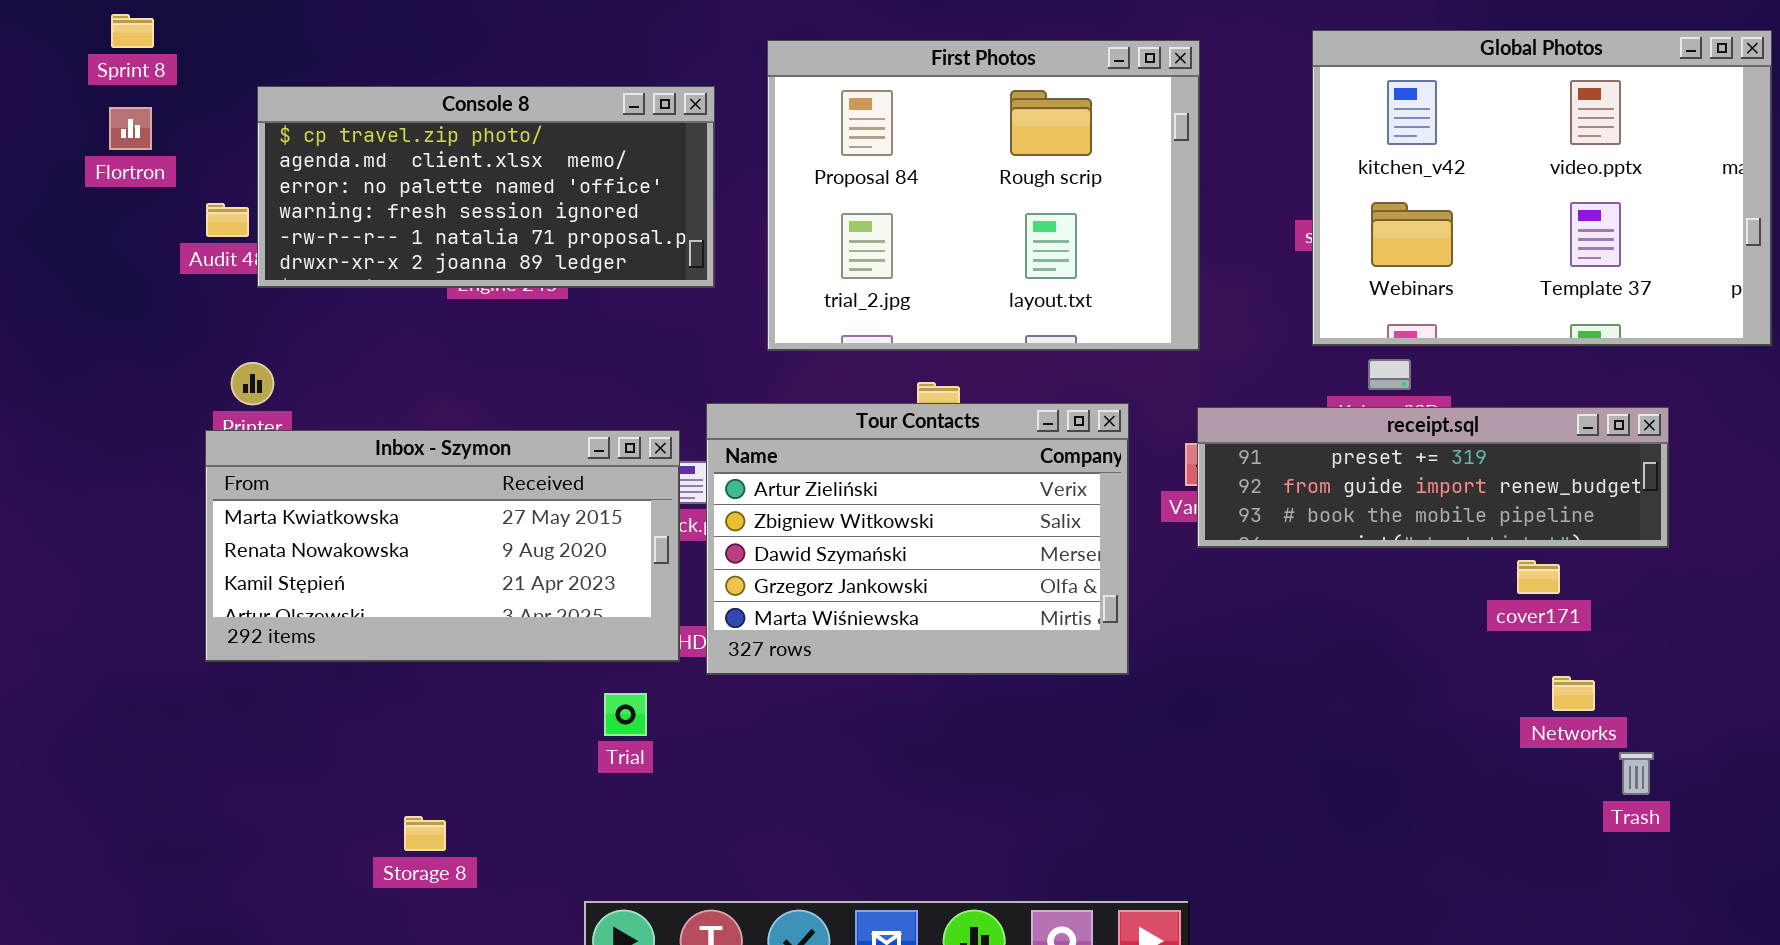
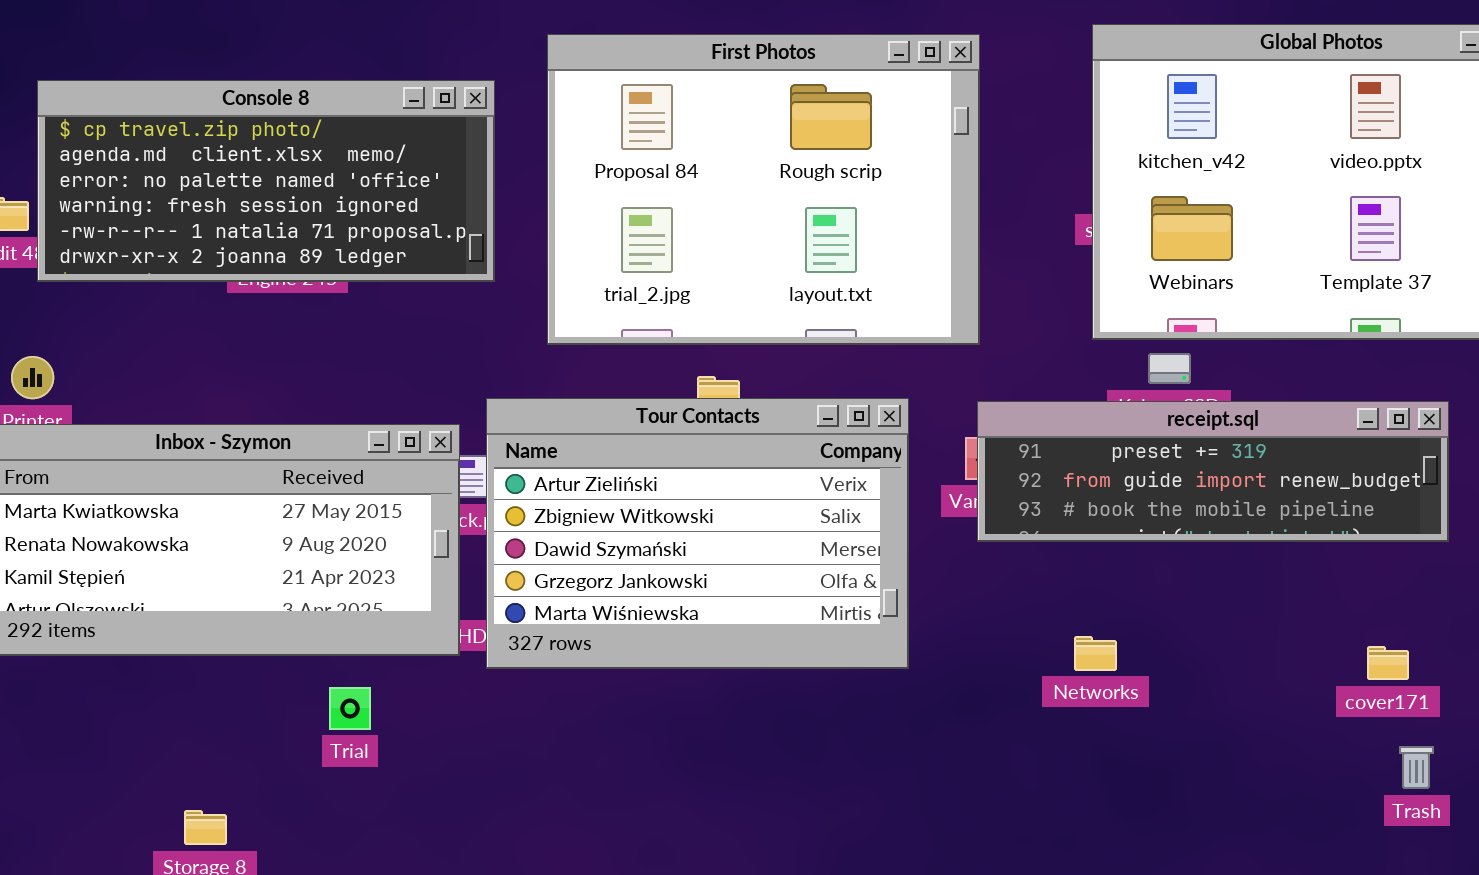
cover171: [1517,560,1560,594] -> [1367,646,1409,680], moved
Networks: [1552,676,1595,711] -> [1074,636,1117,671], moved
Trial: [604,693,647,736] -> [329,687,371,730], moved

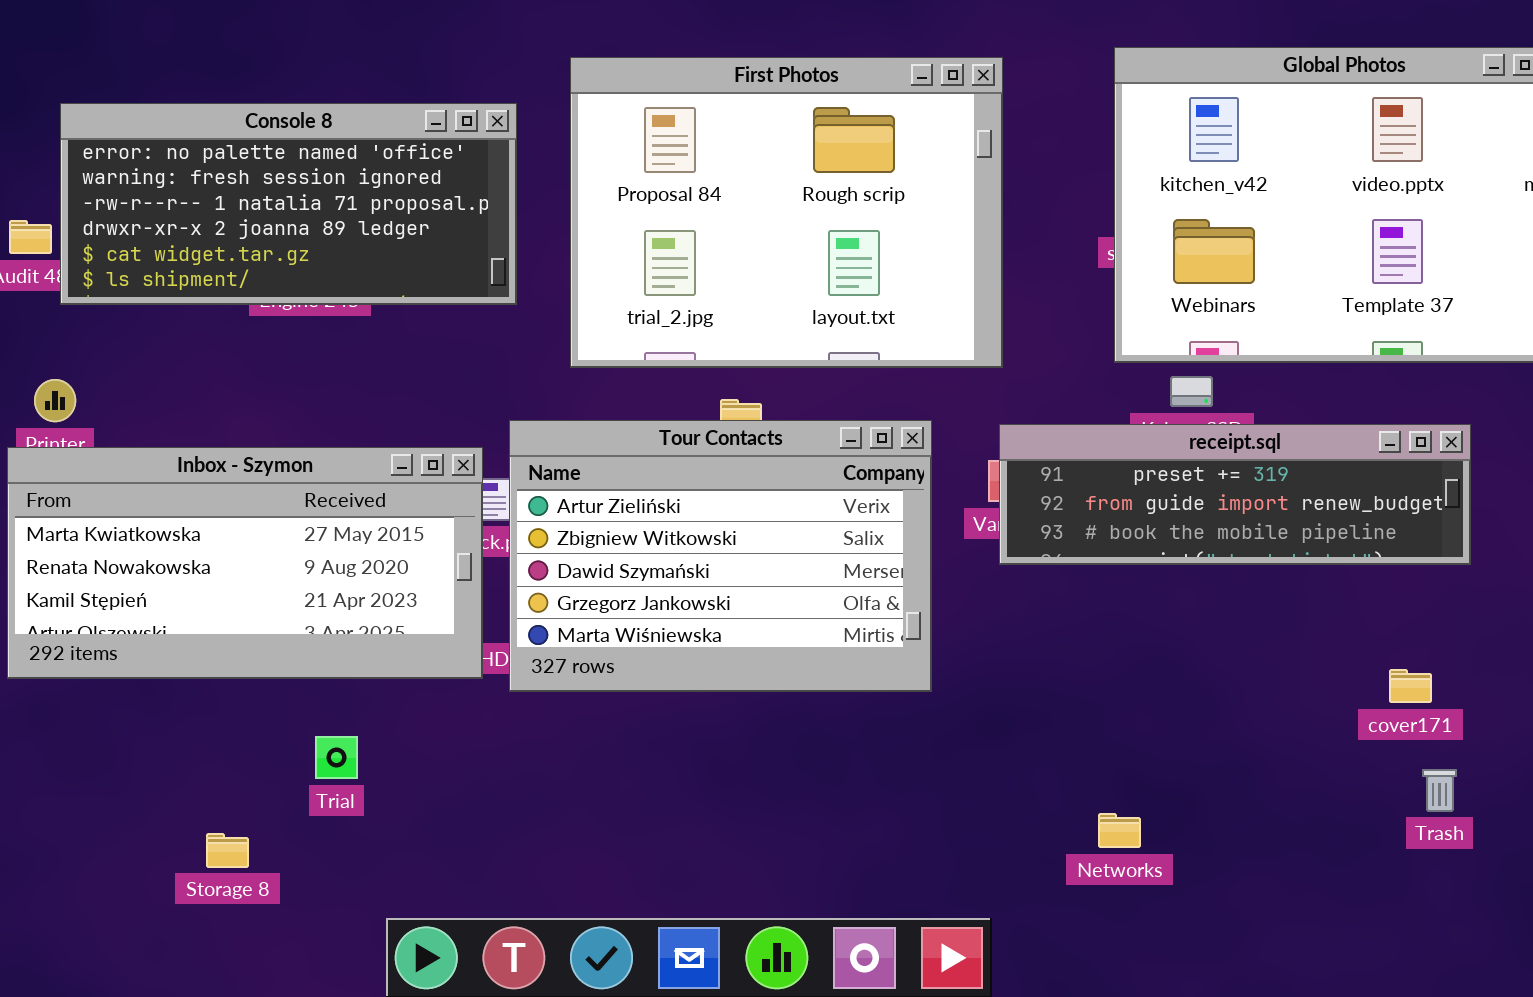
Console 8: [37,80,495,282] -> [60,103,517,305], scrolled down 2 rows
Networks: [1074,636,1117,671] -> [1098,813,1141,848], moved
Trial: [329,687,371,730] -> [315,736,358,779], moved

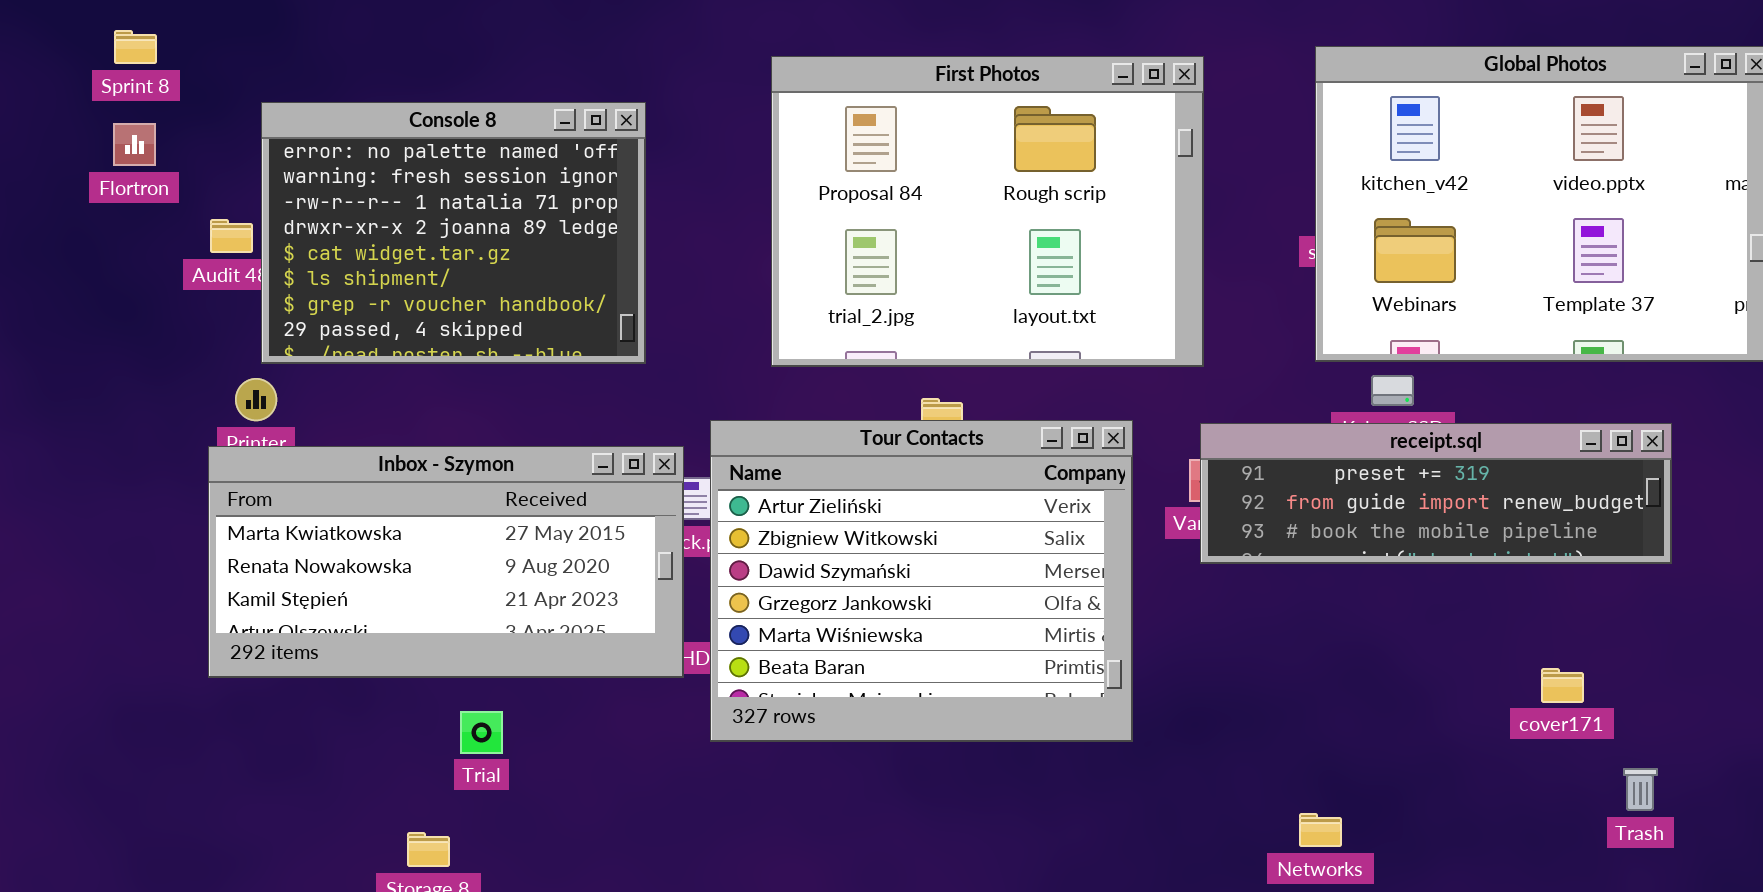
Console 8: [60,103,517,305] -> [261,102,646,364], resized
Tour Contacts: [509,420,932,692] -> [710,420,1133,742], resized
cover171: [1389,669,1432,703] -> [1541,668,1584,703], moved
Trial: [315,736,358,779] -> [460,711,503,754], moved

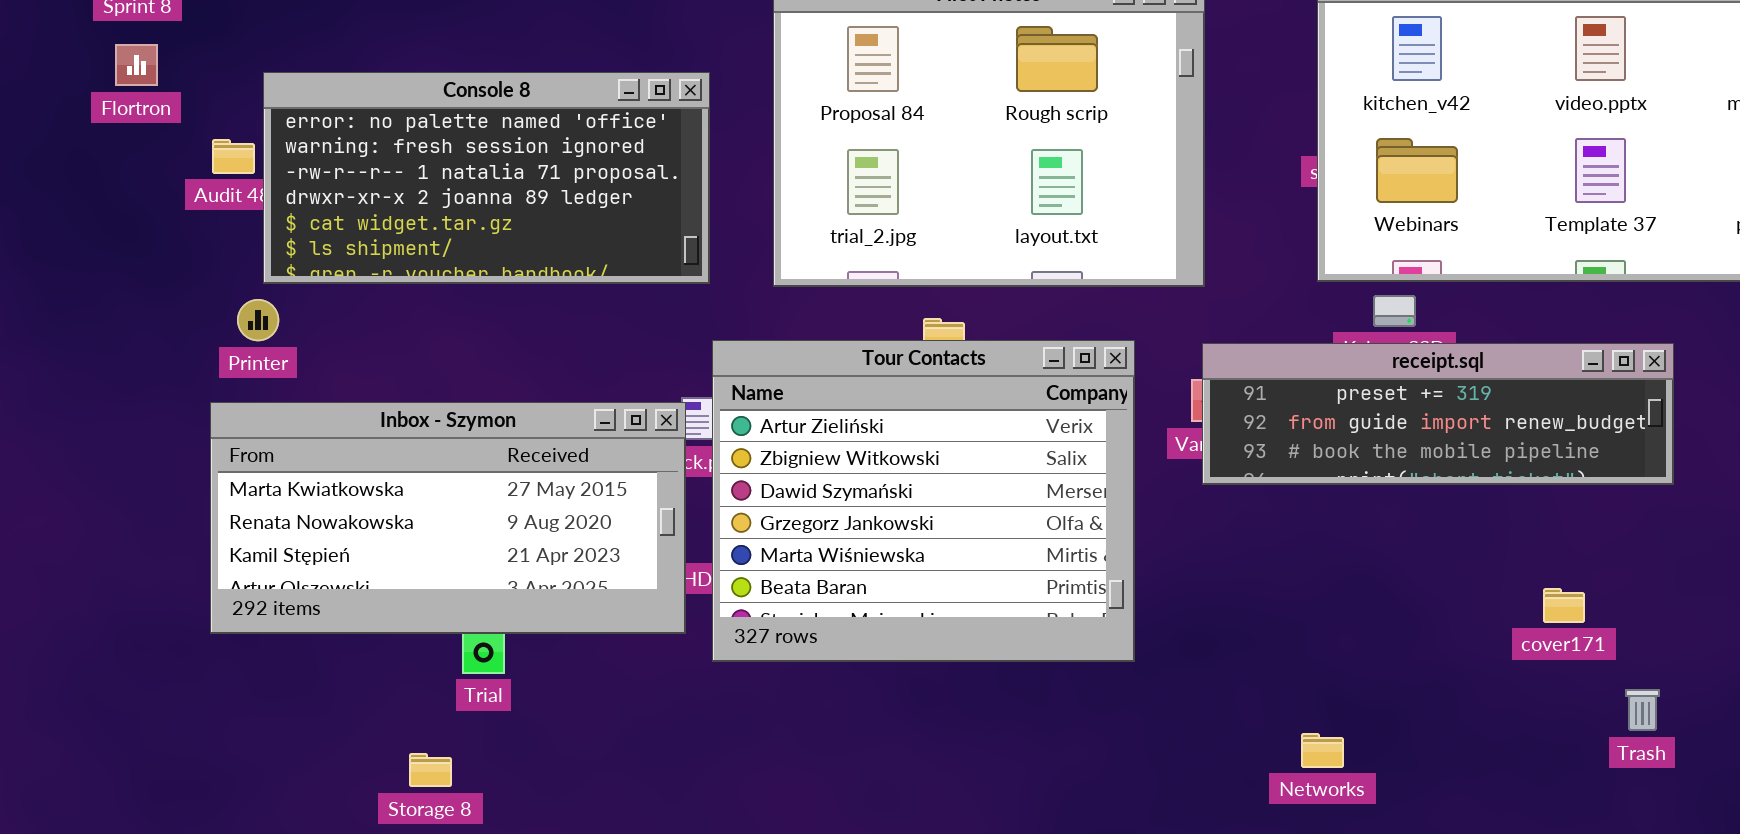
Console 8: [261,102,646,364] -> [263,72,710,284], resized
Inbox - Szymon: [208,446,684,678] -> [210,402,686,634], moved

